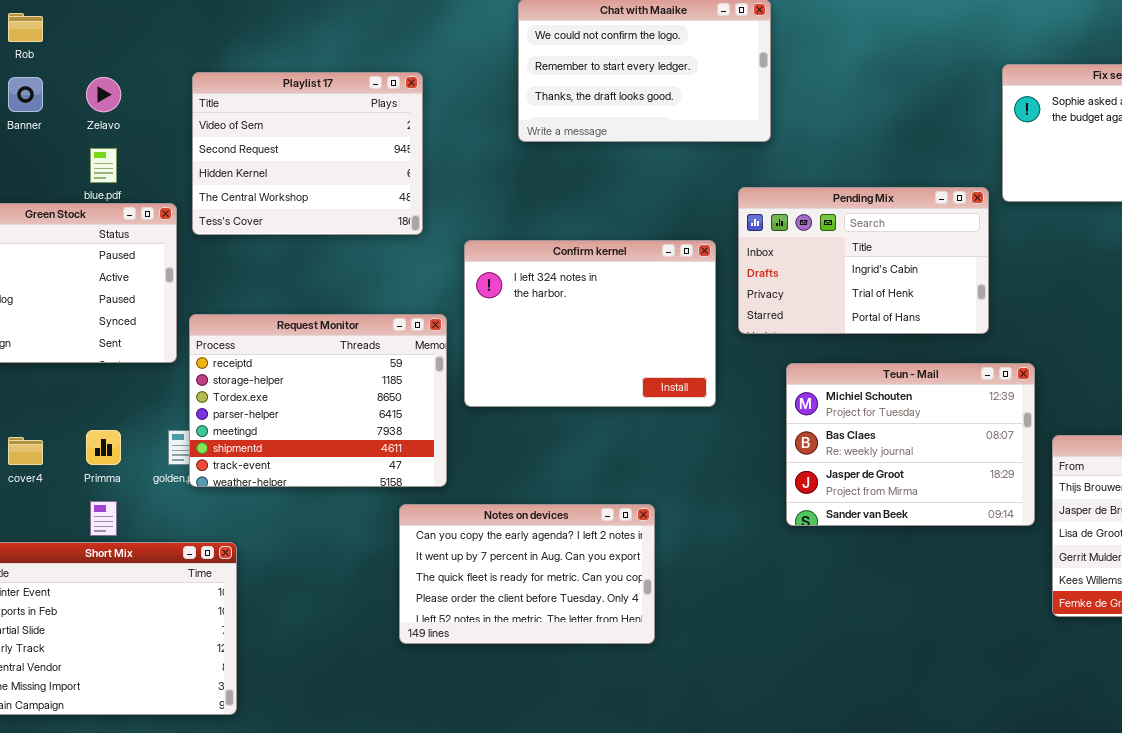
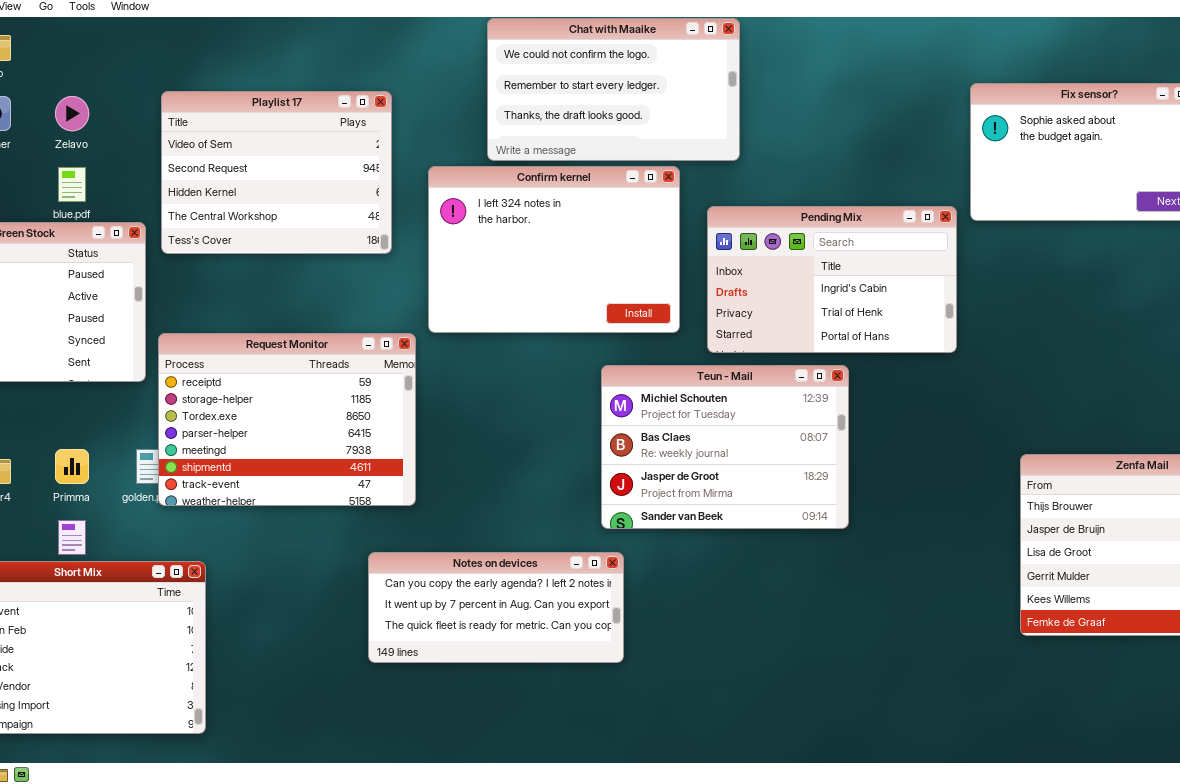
Confirm kernel: [464,240,716,407] -> [428,166,680,333], moved
Teun - Mail: [786,363,1035,526] -> [601,365,849,529], moved
Notes on devices: [399,504,655,644] -> [368,552,624,663], resized

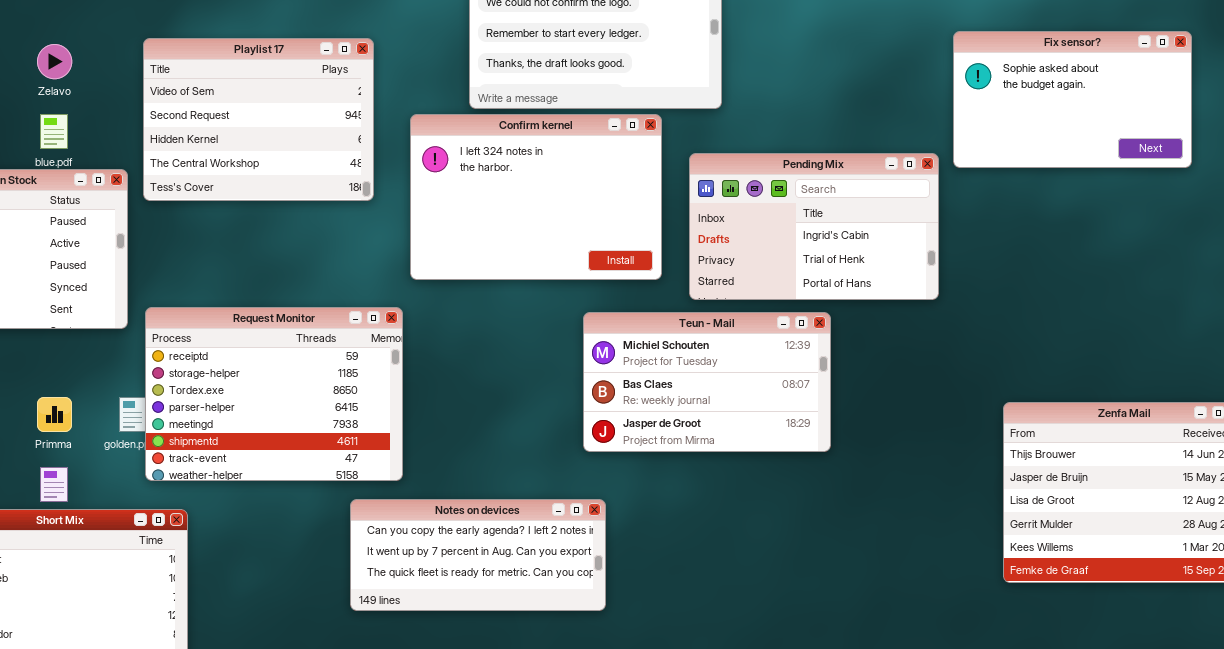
Request Monitor: [158,333,416,506] -> [145,307,403,481], moved
Teun - Mail: [601,365,849,529] -> [583,312,831,452], resized

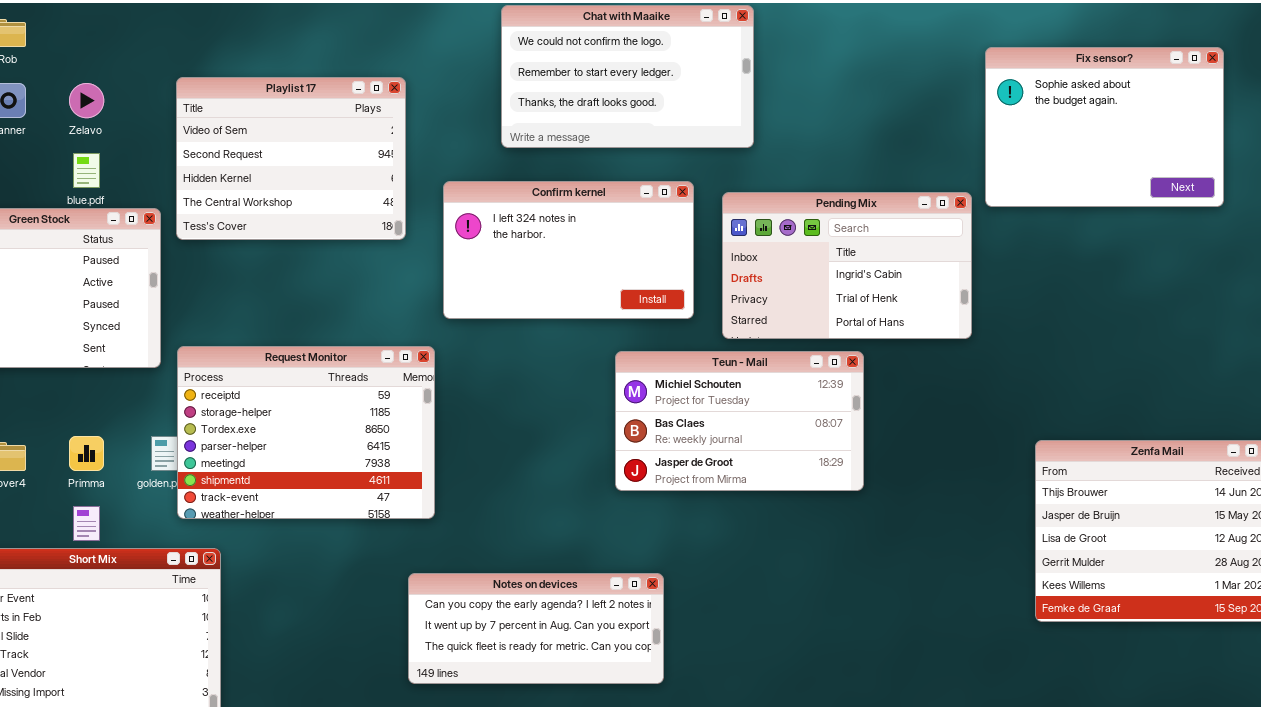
Fix sensor?: [953,31,1192,168] -> [985,47,1224,207], resized
Confirm kernel: [410,114,662,280] -> [443,181,694,319], resized
Notes on devices: [350,499,606,611] -> [408,573,664,684], moved

